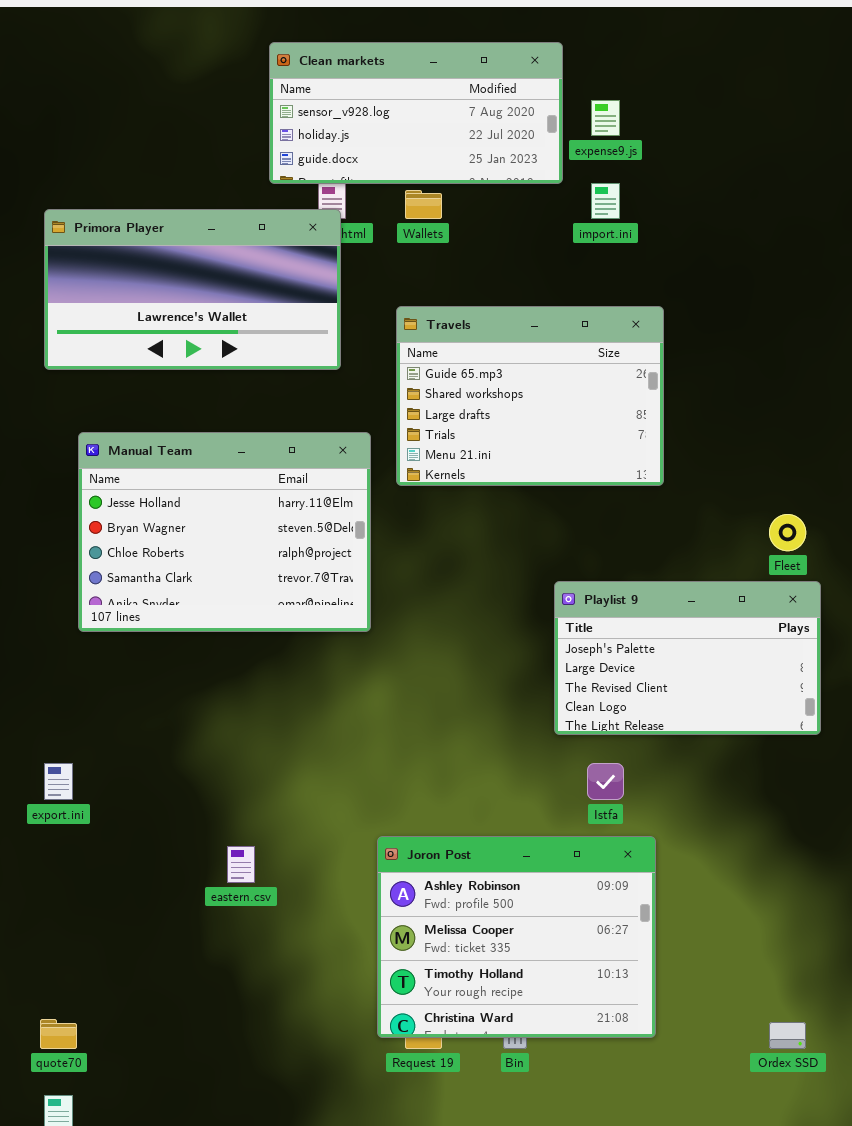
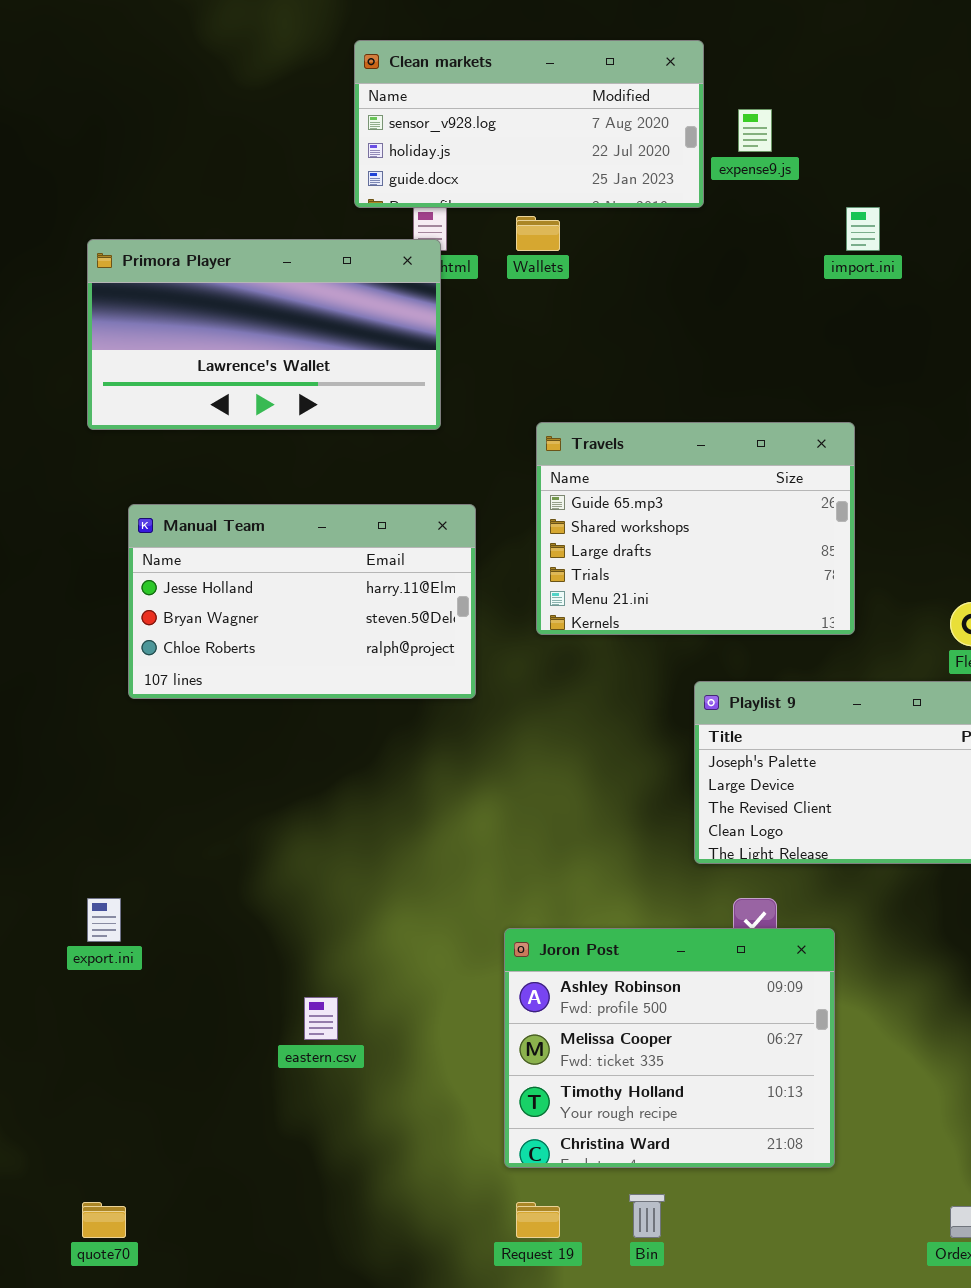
import.ini: [591,183,620,219] -> [846,207,880,251], moved
Travels: [396,306,664,486] -> [536,422,855,635], moved
Manual Team: [78,432,371,632] -> [128,504,476,699], resized
Joron Post: [377,836,656,1038] -> [504,928,835,1168], moved

